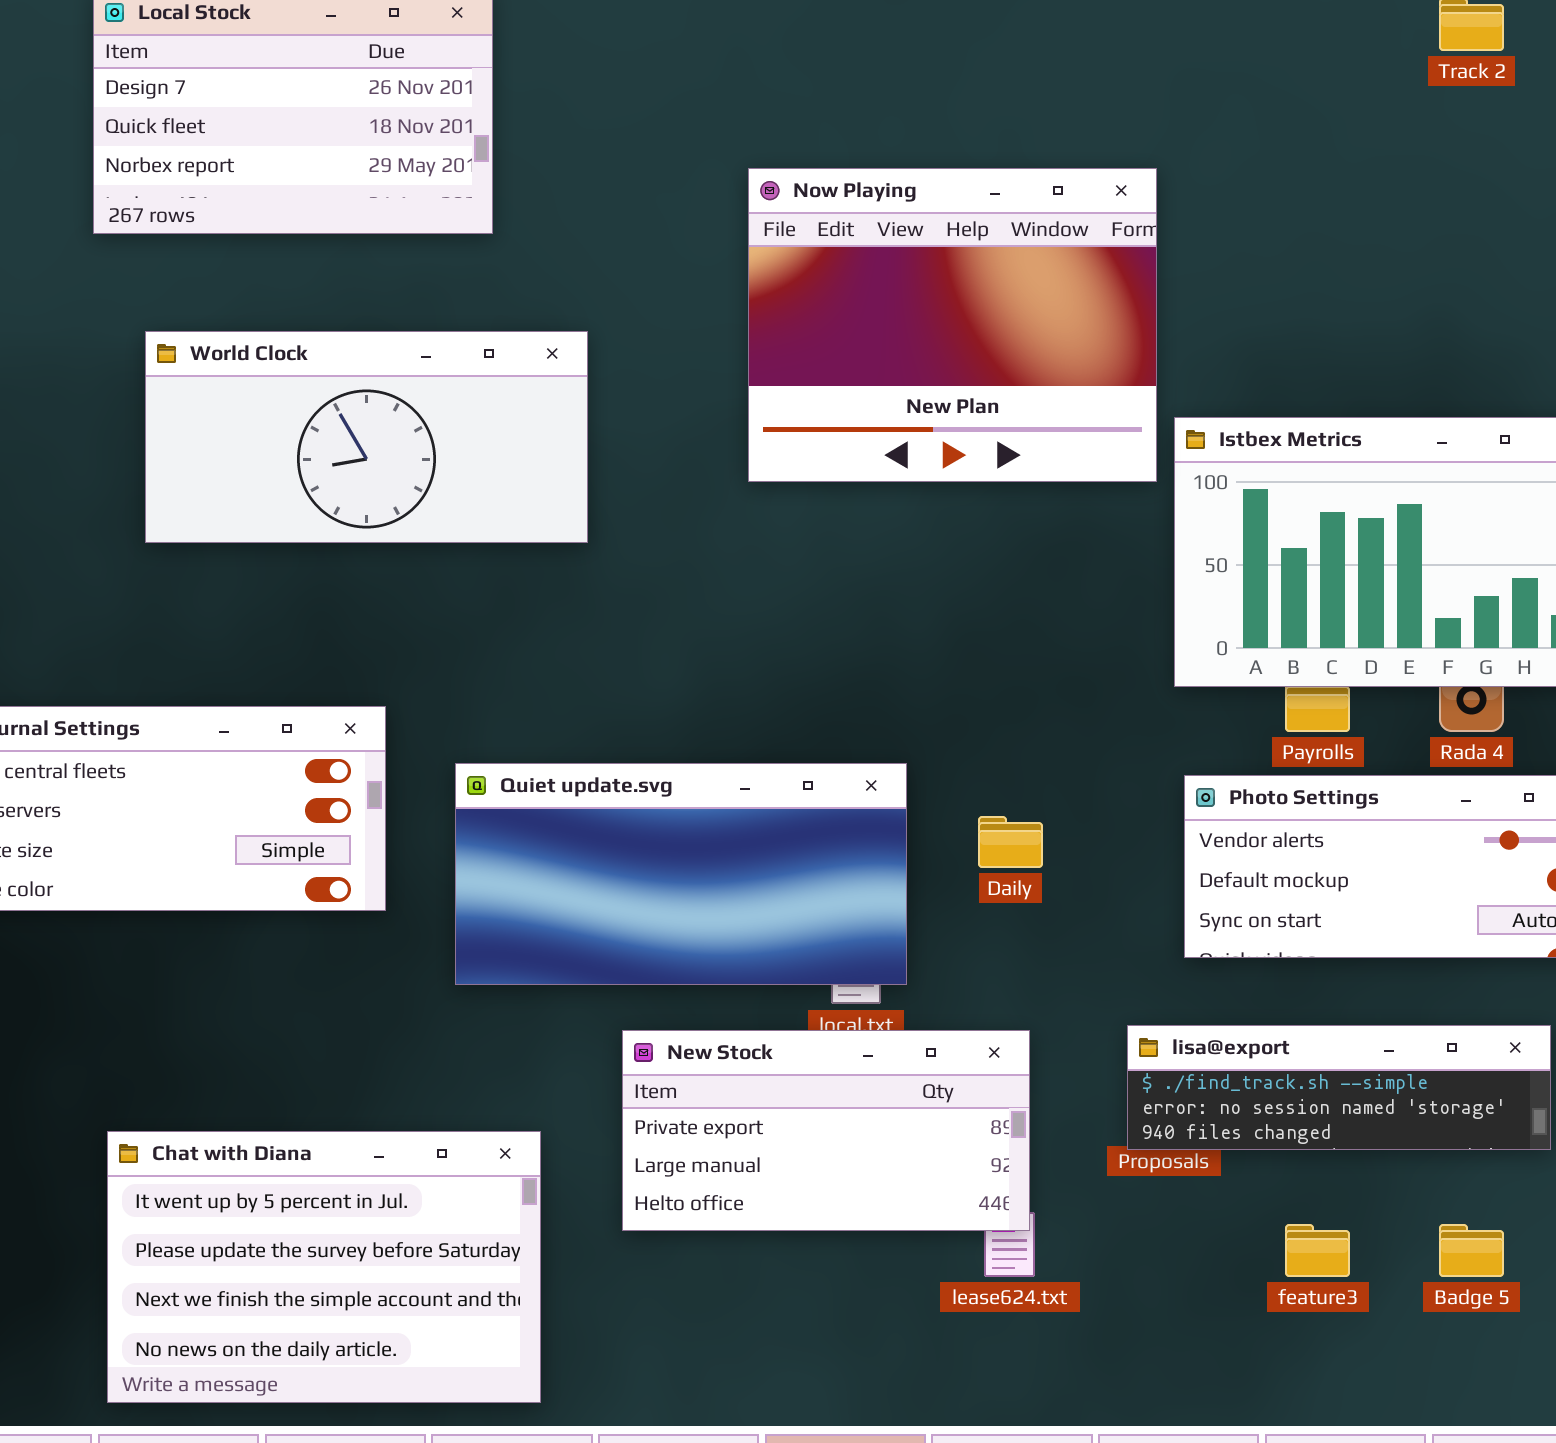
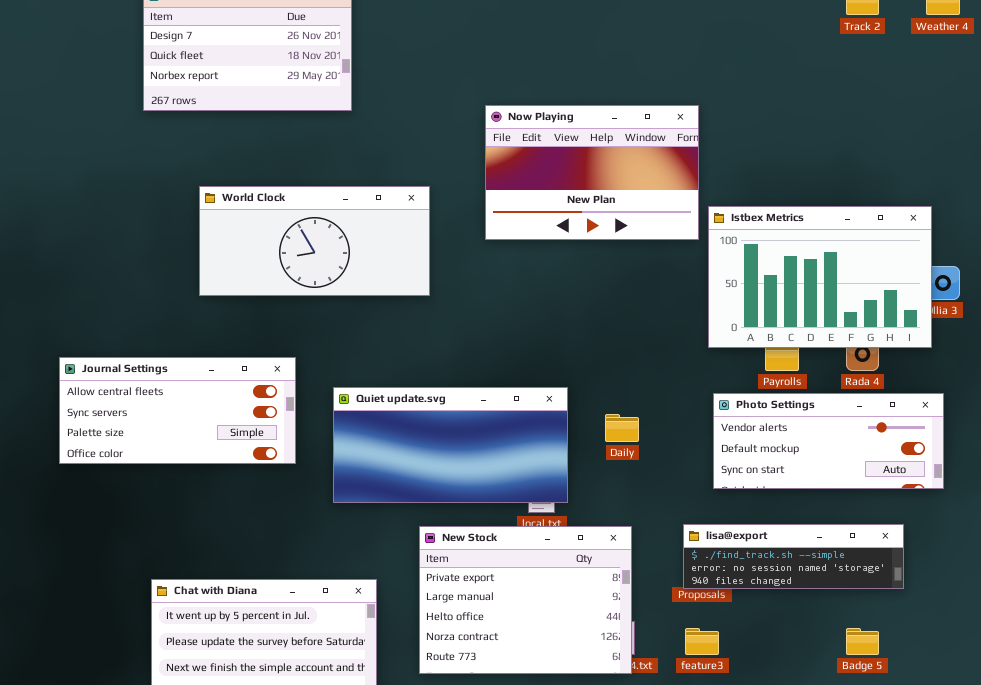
Now Playing: [748,168,1157,482] -> [485,105,699,240], resized
World Clock: [145,331,588,543] -> [199,186,430,296], moved
New Stock: [622,1030,1030,1231] -> [419,526,632,674], resized
feature3: [1285,1224,1350,1277] -> [685,628,719,655], moved

